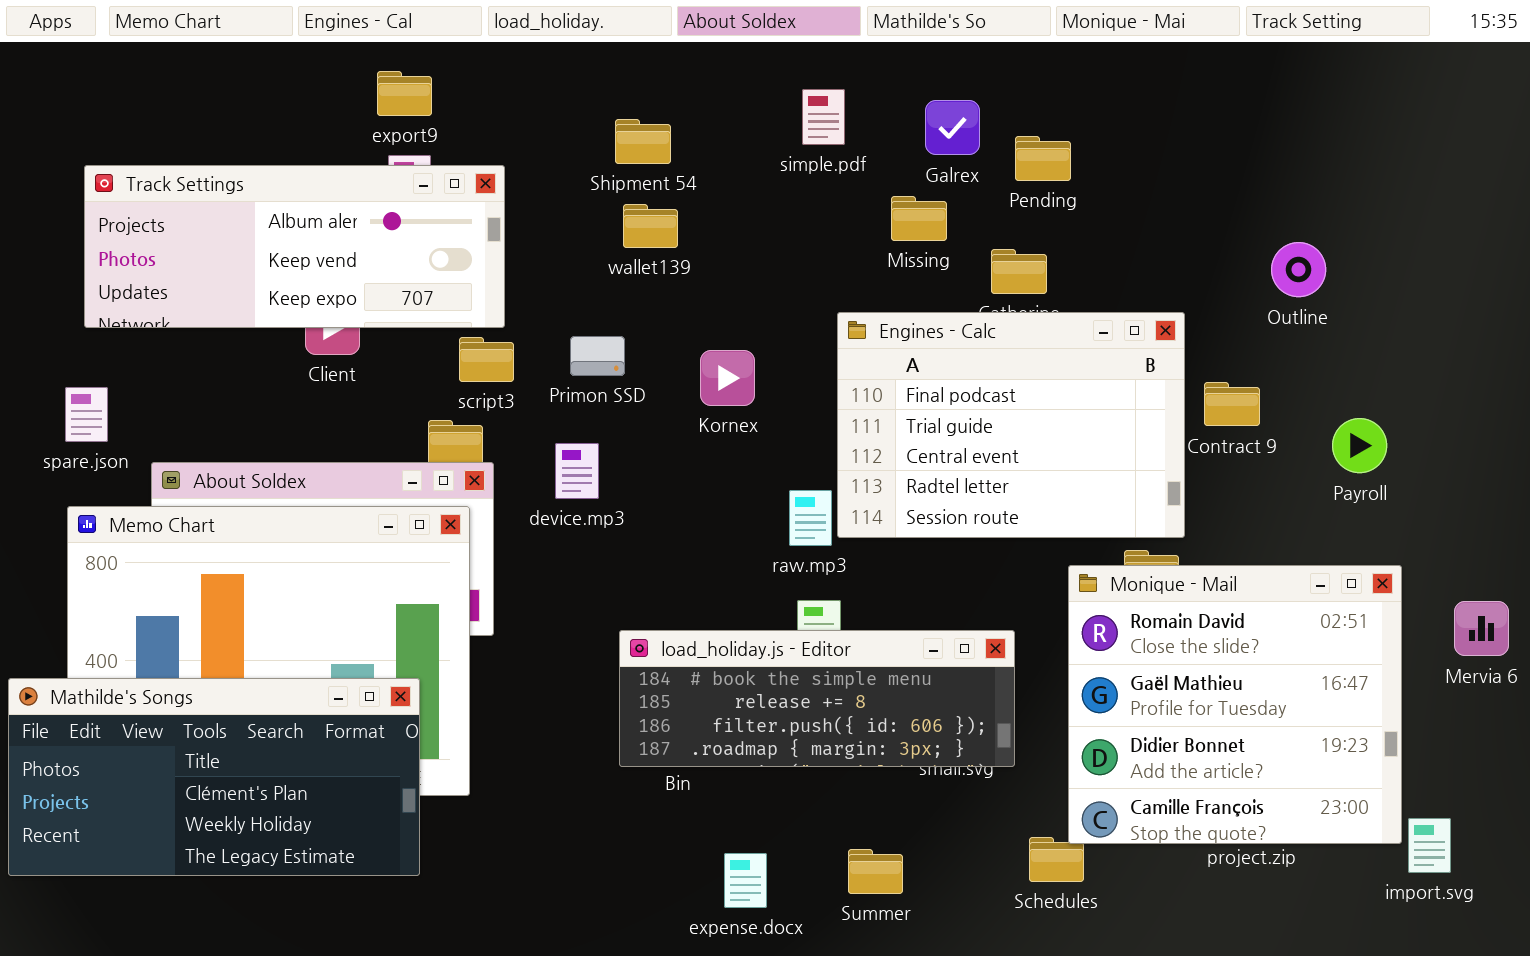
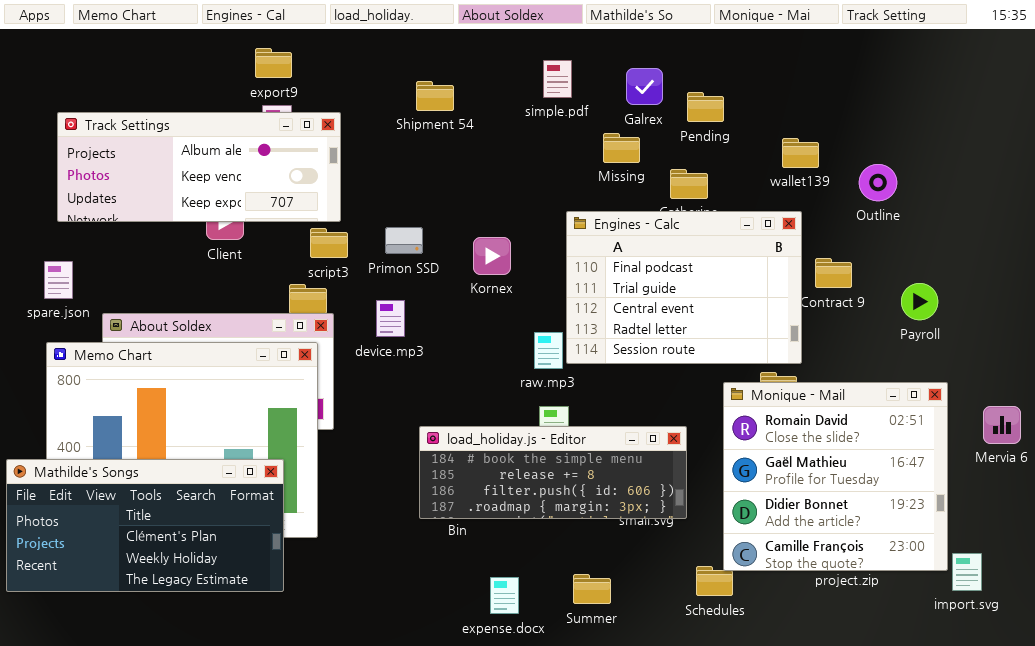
wallet139: [623,204,678,248] -> [782,138,819,168], moved

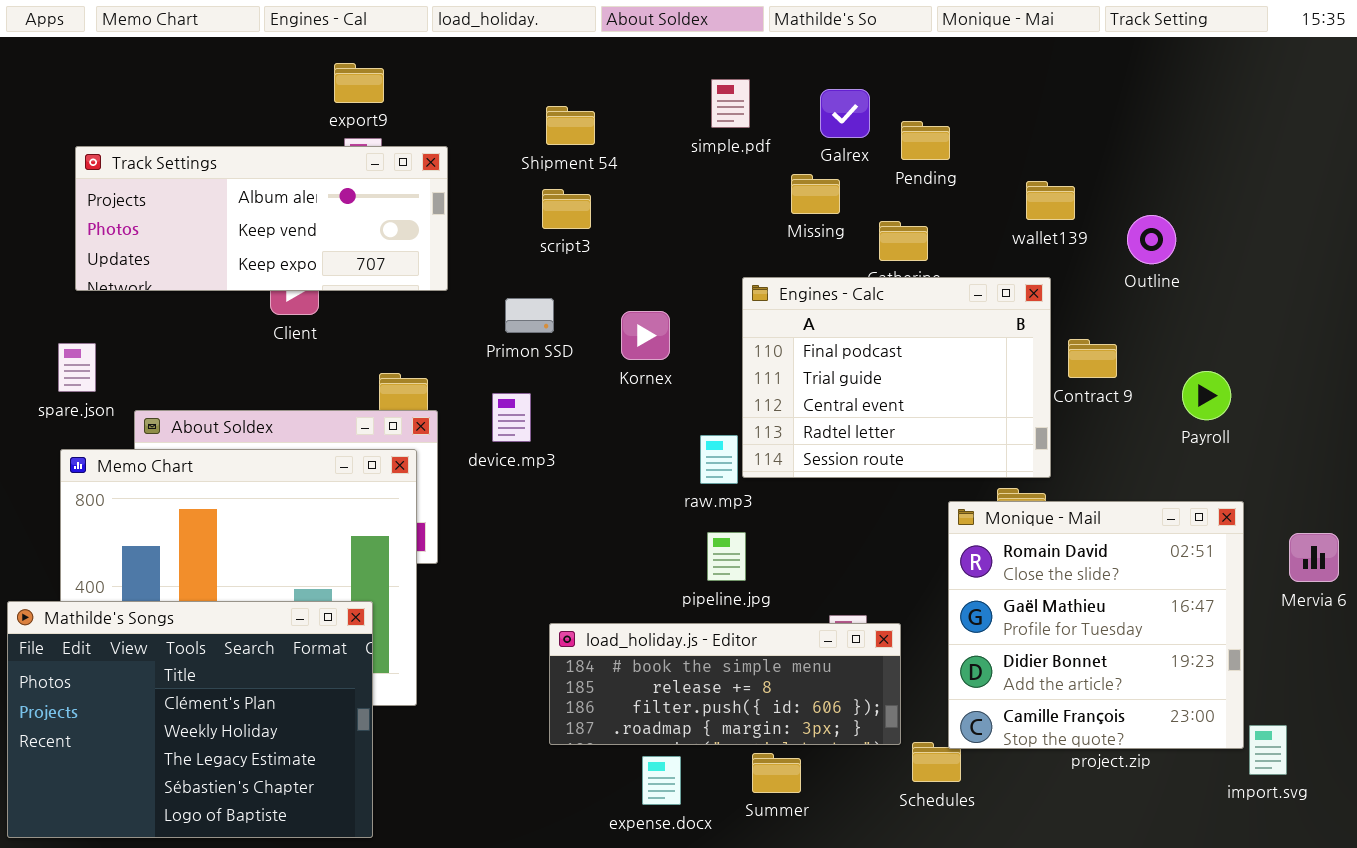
script3: [310,228,348,258] -> [542,189,591,229], moved
load_holiday.js - Editor: [419,426,687,519] -> [549,623,901,745], moved
Mathilde's Songs: [6,459,284,592] -> [7,601,373,838], resized

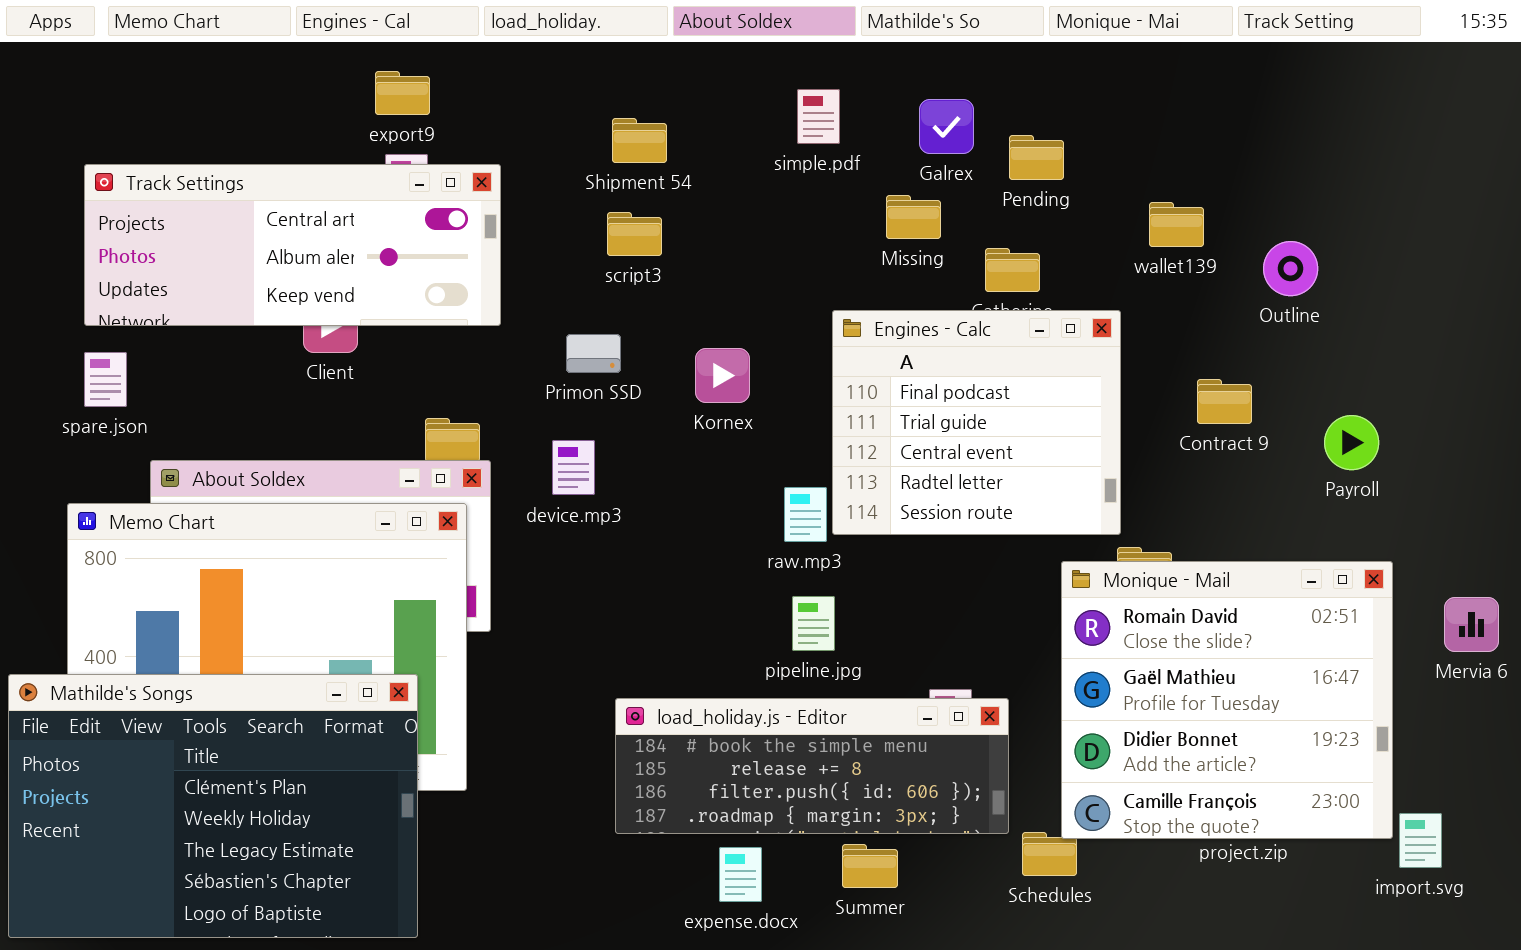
Track Settings: [75,146,448,291] -> [84,164,501,326], scrolled up 1 row
Engines - Calc: [742,277,1051,478] -> [832,310,1121,535], resized
spare.json: [58,343,96,392] -> [84,352,127,407], moved

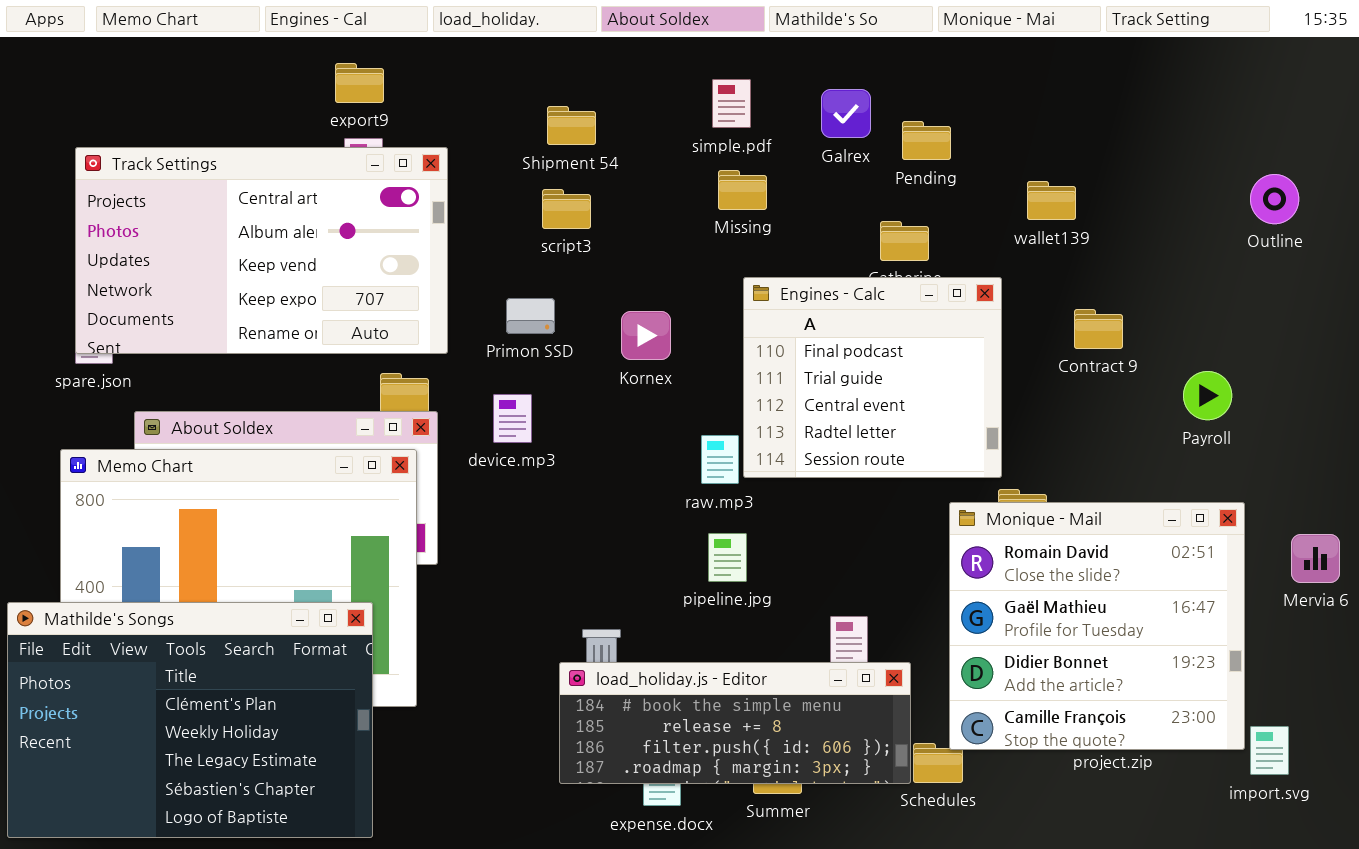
Track Settings: [84,164,501,326] -> [75,147,448,354], resized
Missing: [886,195,941,239] -> [718,170,767,210], moved
Outline: [1263,241,1318,296] -> [1250,174,1299,224], moved
Contract 9: [1197,379,1252,424] -> [1074,309,1123,349], moved
load_holiday.js - Editor: [615,698,1009,834] -> [559,662,911,784], moved

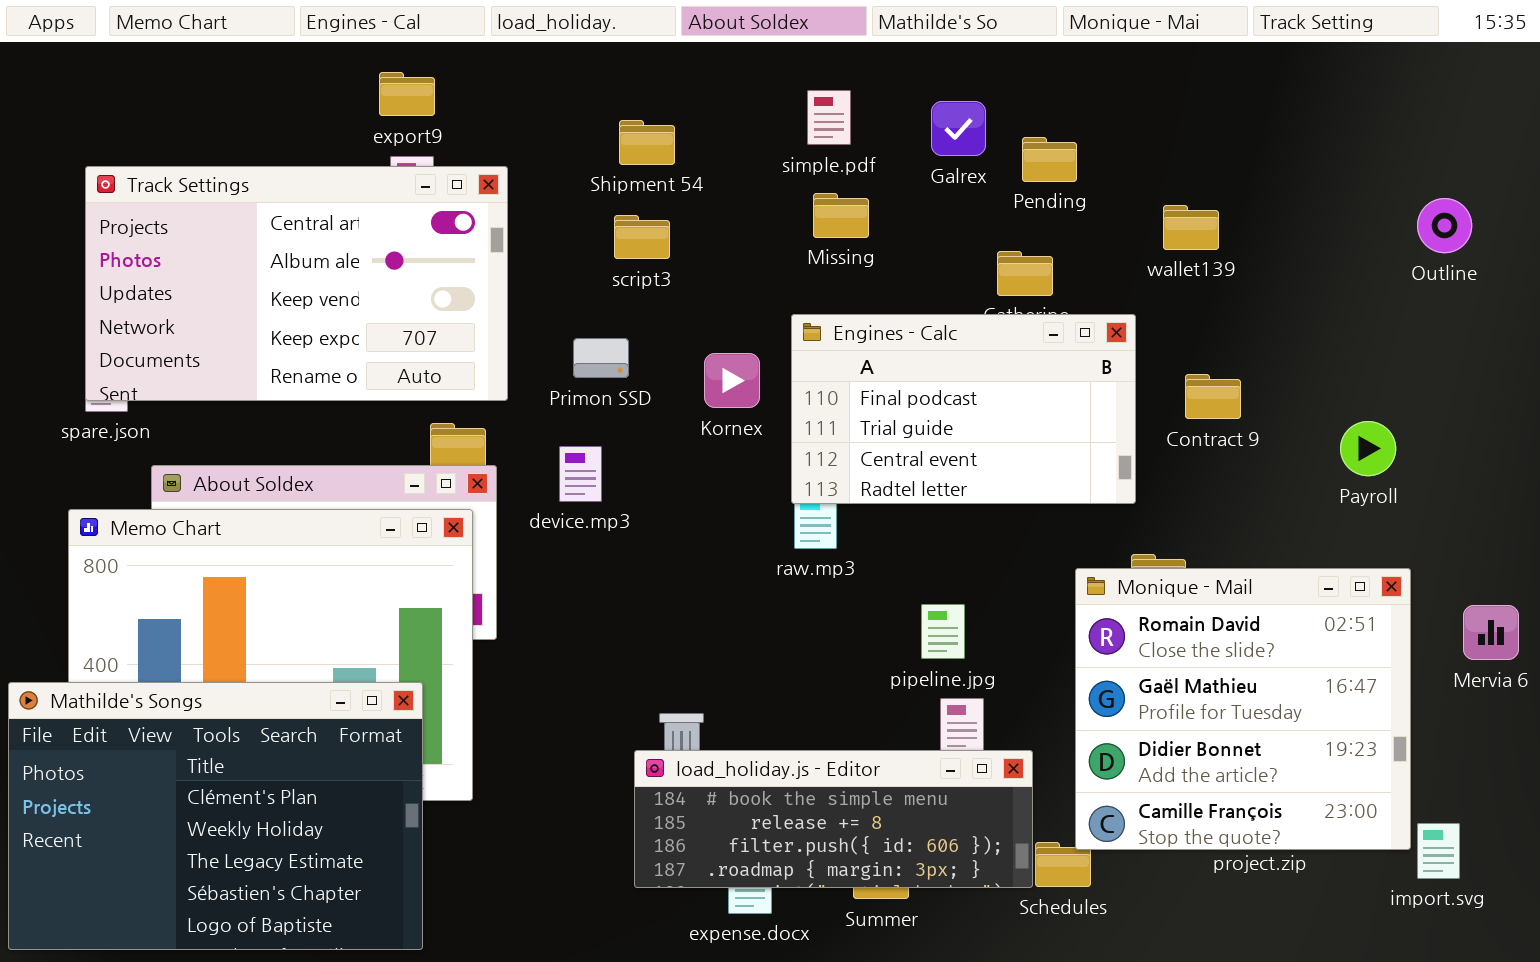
Engines - Calc: [743,277,1002,478] -> [791,314,1136,504], resized
Contract 9: [1074,309,1123,349] -> [1185,374,1241,419], moved
pipeline.jpg: [708,533,747,582] -> [921,604,965,659], moved

